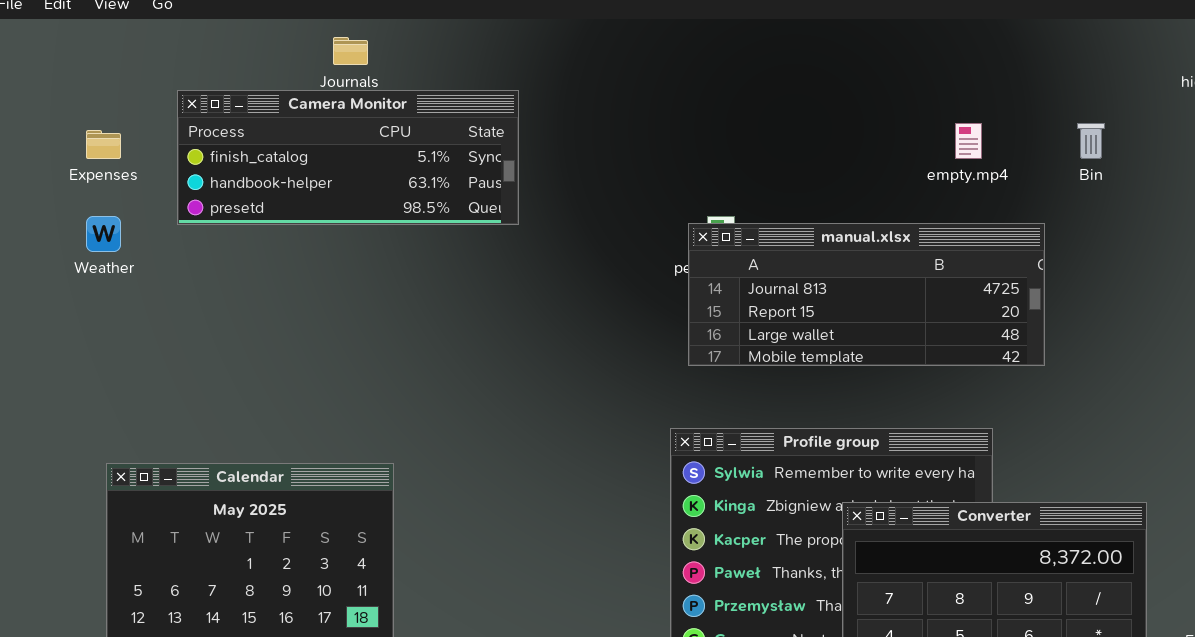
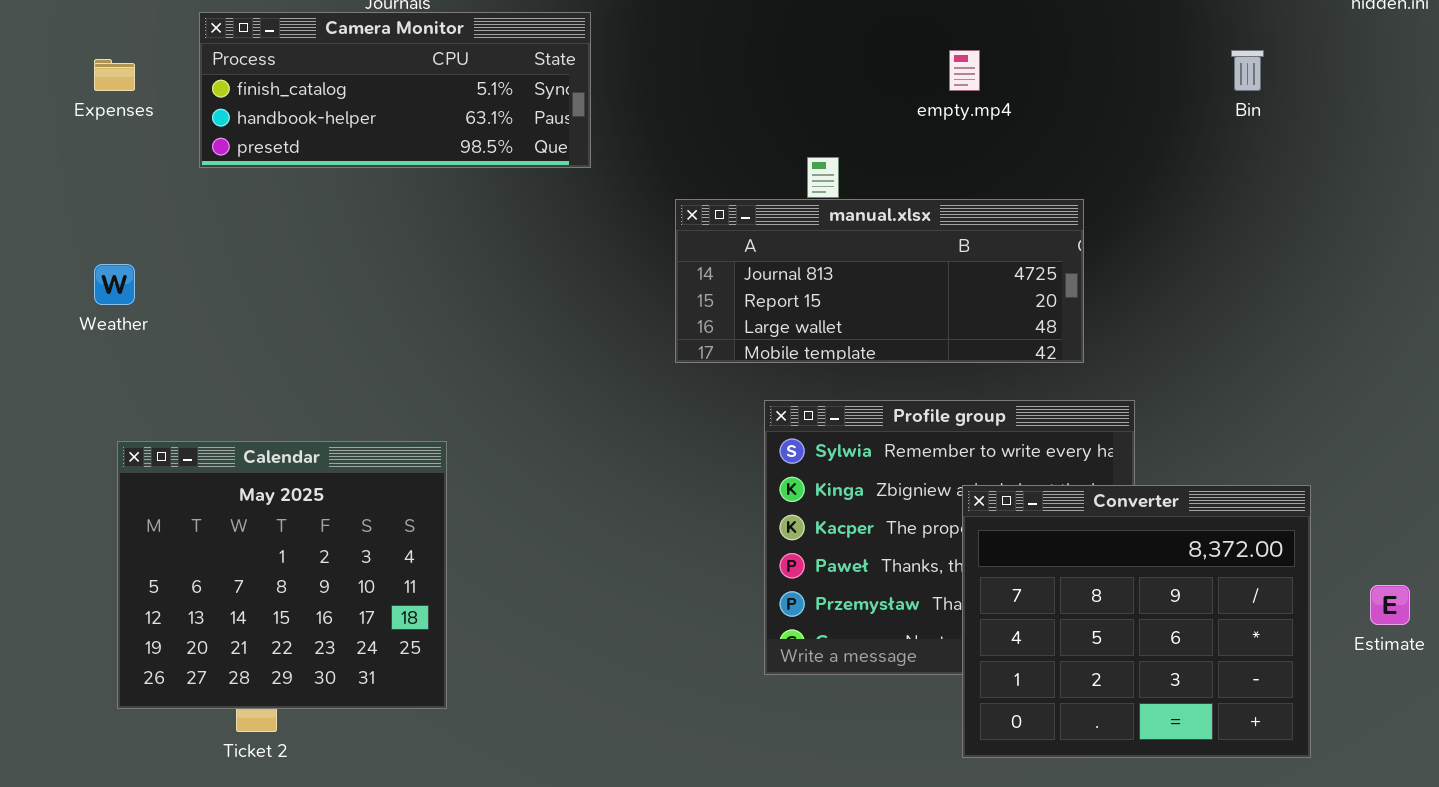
empty.mp4: [955,123,982,159] -> [949,50,980,91], moved
Weather: [86,216,121,252] -> [94,264,135,305], moved
manual.xlsx: [688,223,1045,366] -> [675,199,1084,363], moved

